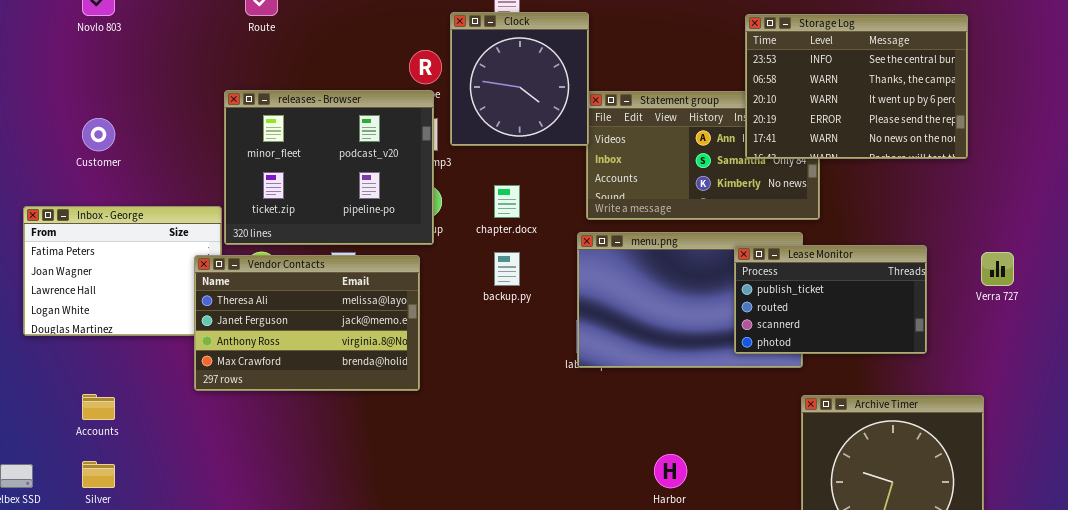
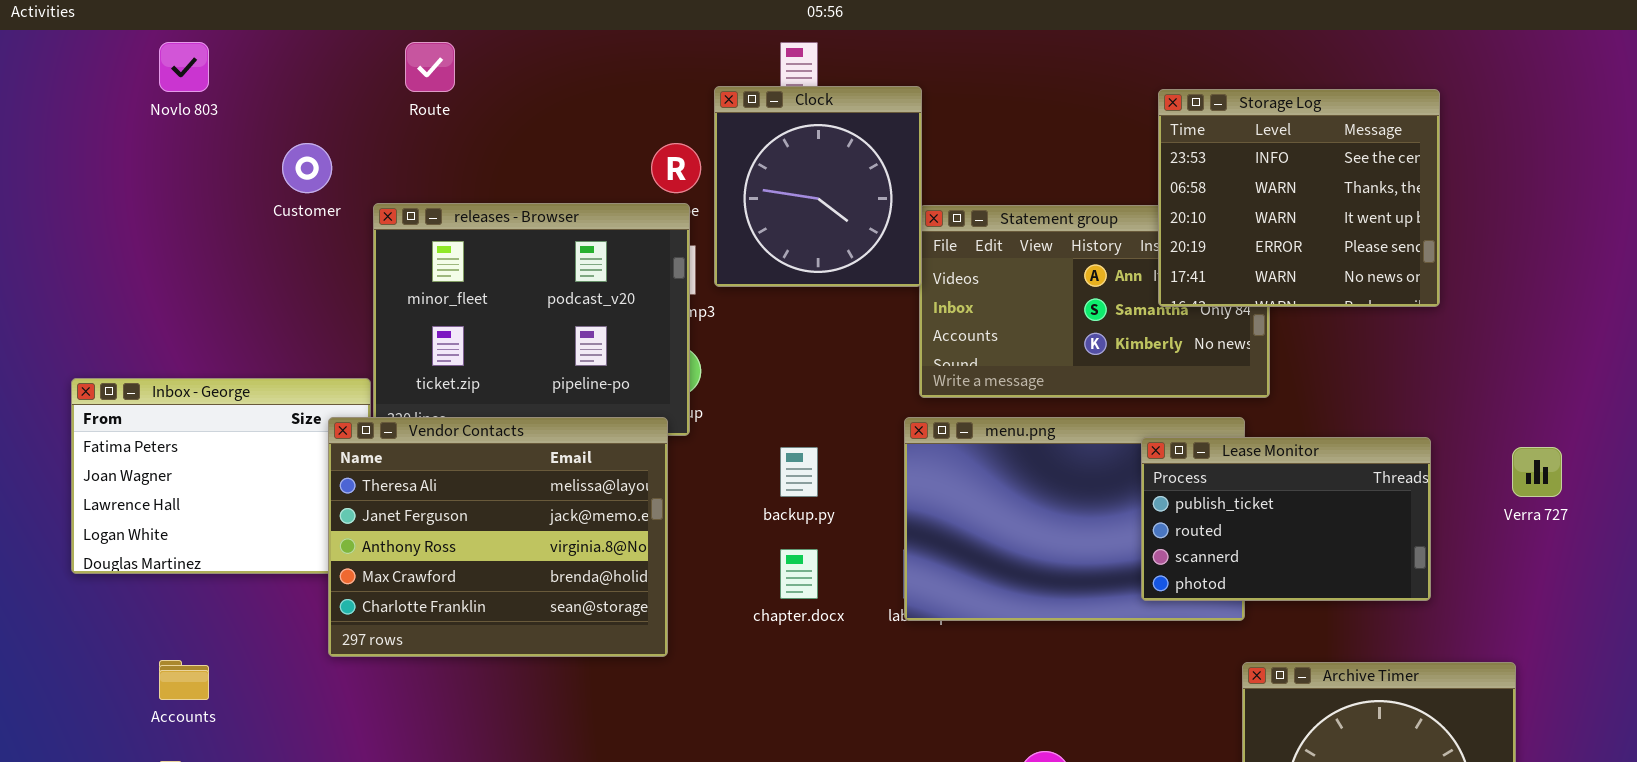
Storage Log: [745,14,968,159] -> [1158,89,1440,307], resized
Customer: [82,118,115,151] -> [282,143,332,193], moved
chapter.docx: [494,185,520,218] -> [780,549,818,599], moved
Vendor Contacts: [194,255,420,391] -> [328,417,668,657], resized

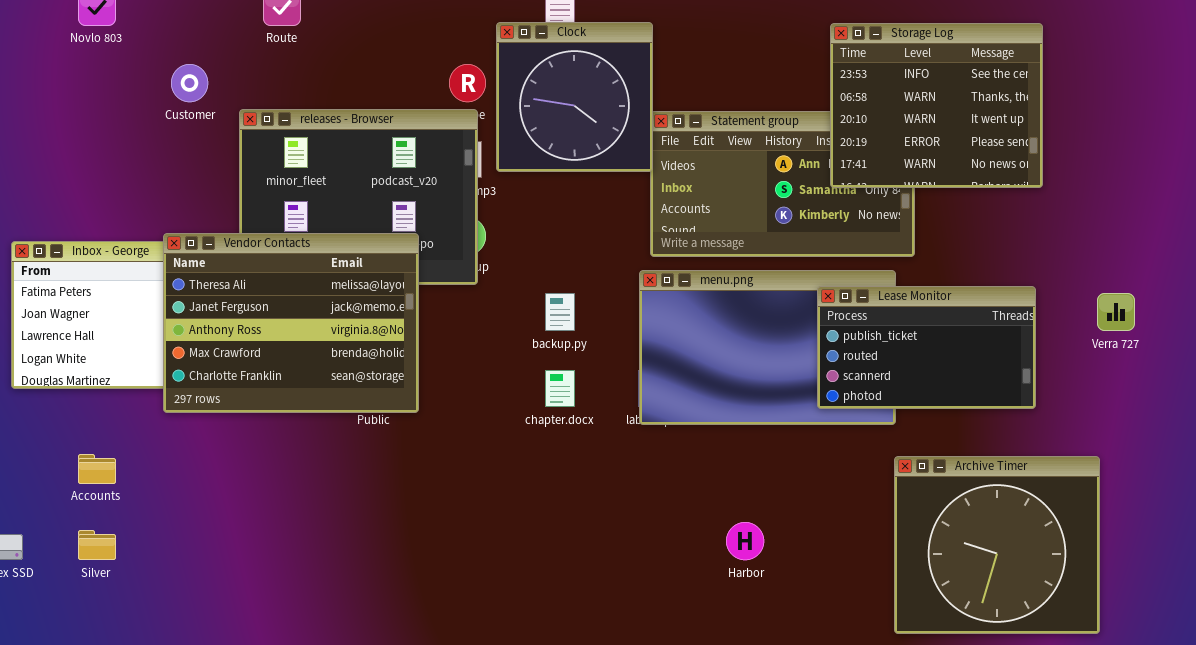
Vendor Contacts: [328,417,668,657] -> [163,233,419,413], moved

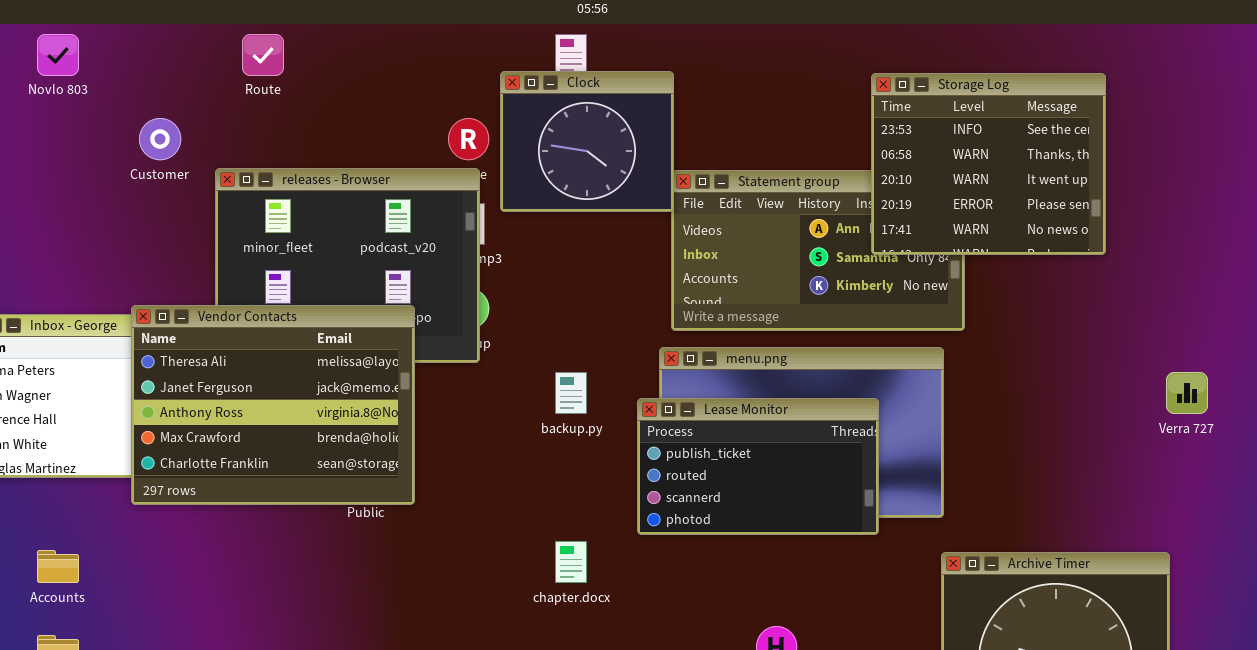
Clock: [496,22,653,172] -> [500,71,674,212], resized
Lease Monitor: [817,286,1036,409] -> [637,398,879,535], moved
chapter.docx: [545,370,575,407] -> [555,541,587,583], moved

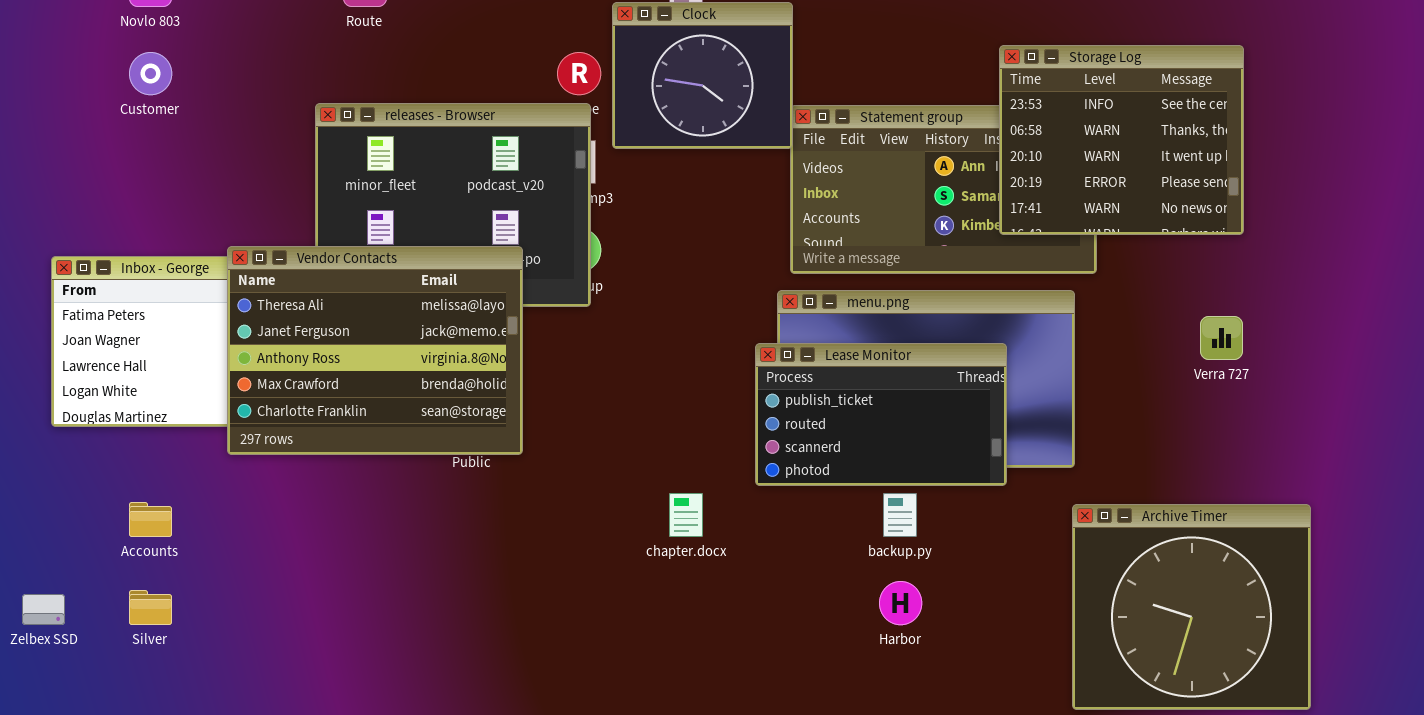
Storage Log: [871,73,1106,255] -> [999,45,1244,235], moved
Customer: [139,118,181,160] -> [129,52,172,95], moved
backup.py: [555,372,587,414] -> [883,493,917,537], moved
Verra 727: [1166,372,1208,414] -> [1200,316,1243,360], moved

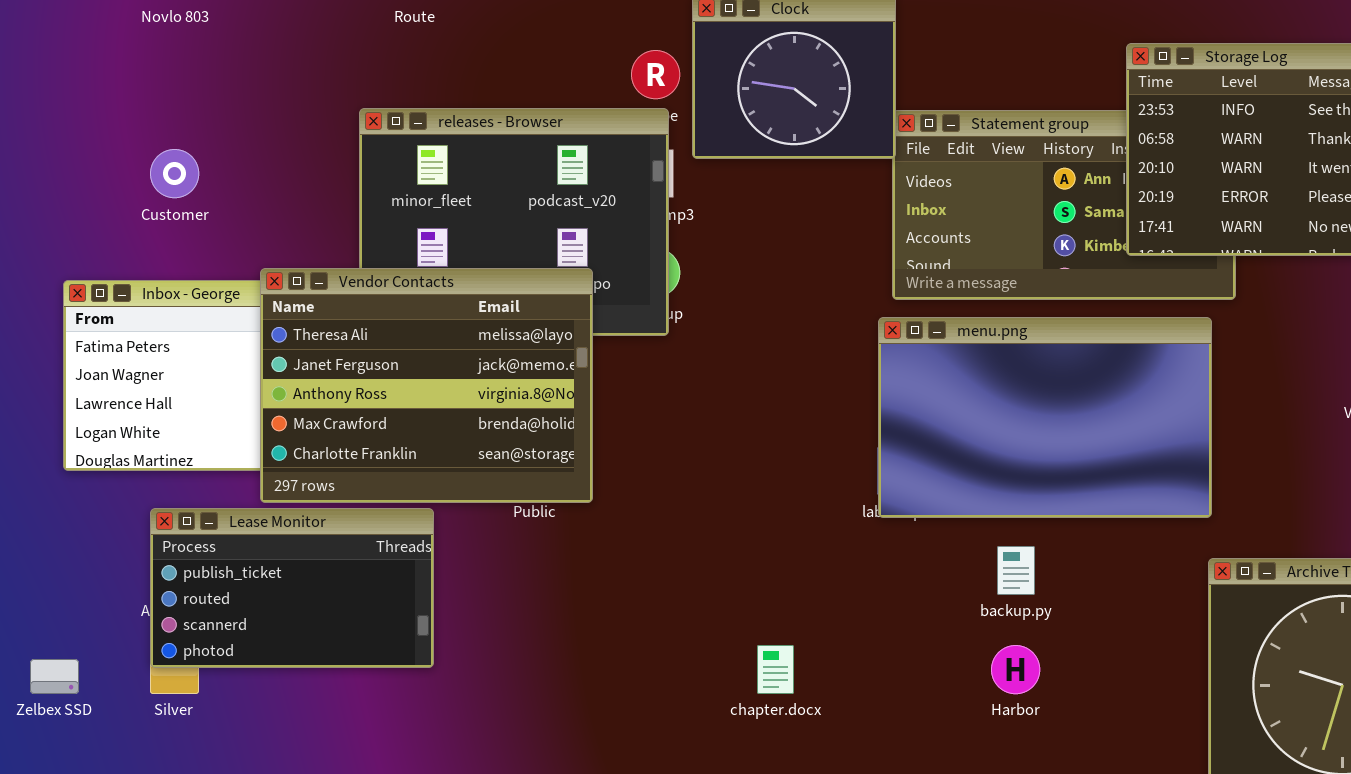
Customer: [129,52,172,95] -> [150,149,199,198], moved
Lease Monitor: [755,343,1007,486] -> [150,508,434,668], moved
chapter.docx: [669,493,703,537] -> [757,645,794,694], moved

